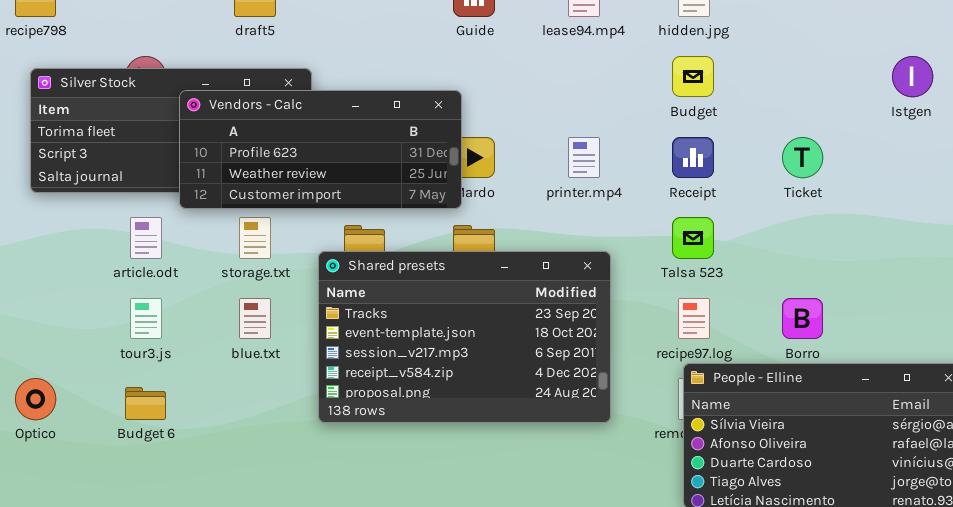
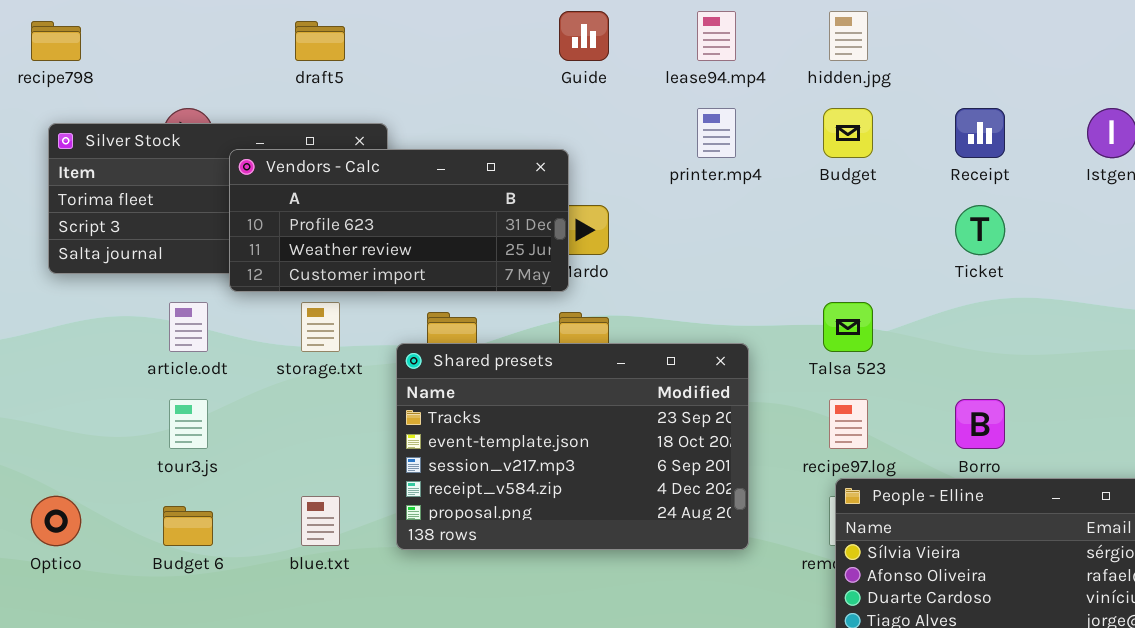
printer.mp4: [568,137,600,178] -> [697,108,736,158], moved
Receipt: [672,137,714,178] -> [955,108,1005,158], moved
blue.txt: [239,298,271,339] -> [301,496,340,546], moved

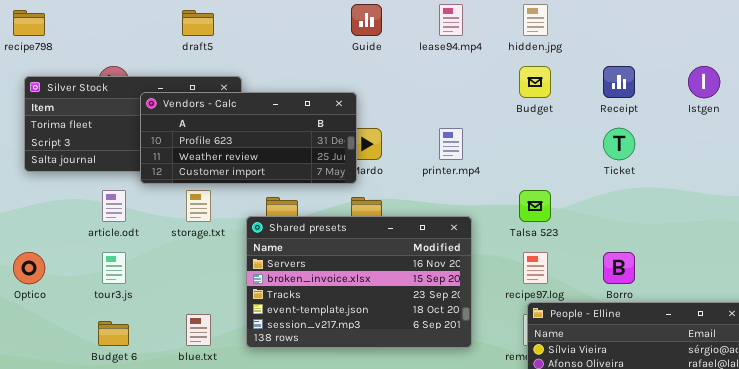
printer.mp4: [697,108,736,158] -> [439,128,463,160], moved
Shared presets: [396,343,749,550] -> [246,216,472,348], scrolled up 2 rows
Optico: [31,496,81,546] -> [13,252,45,284], moved

